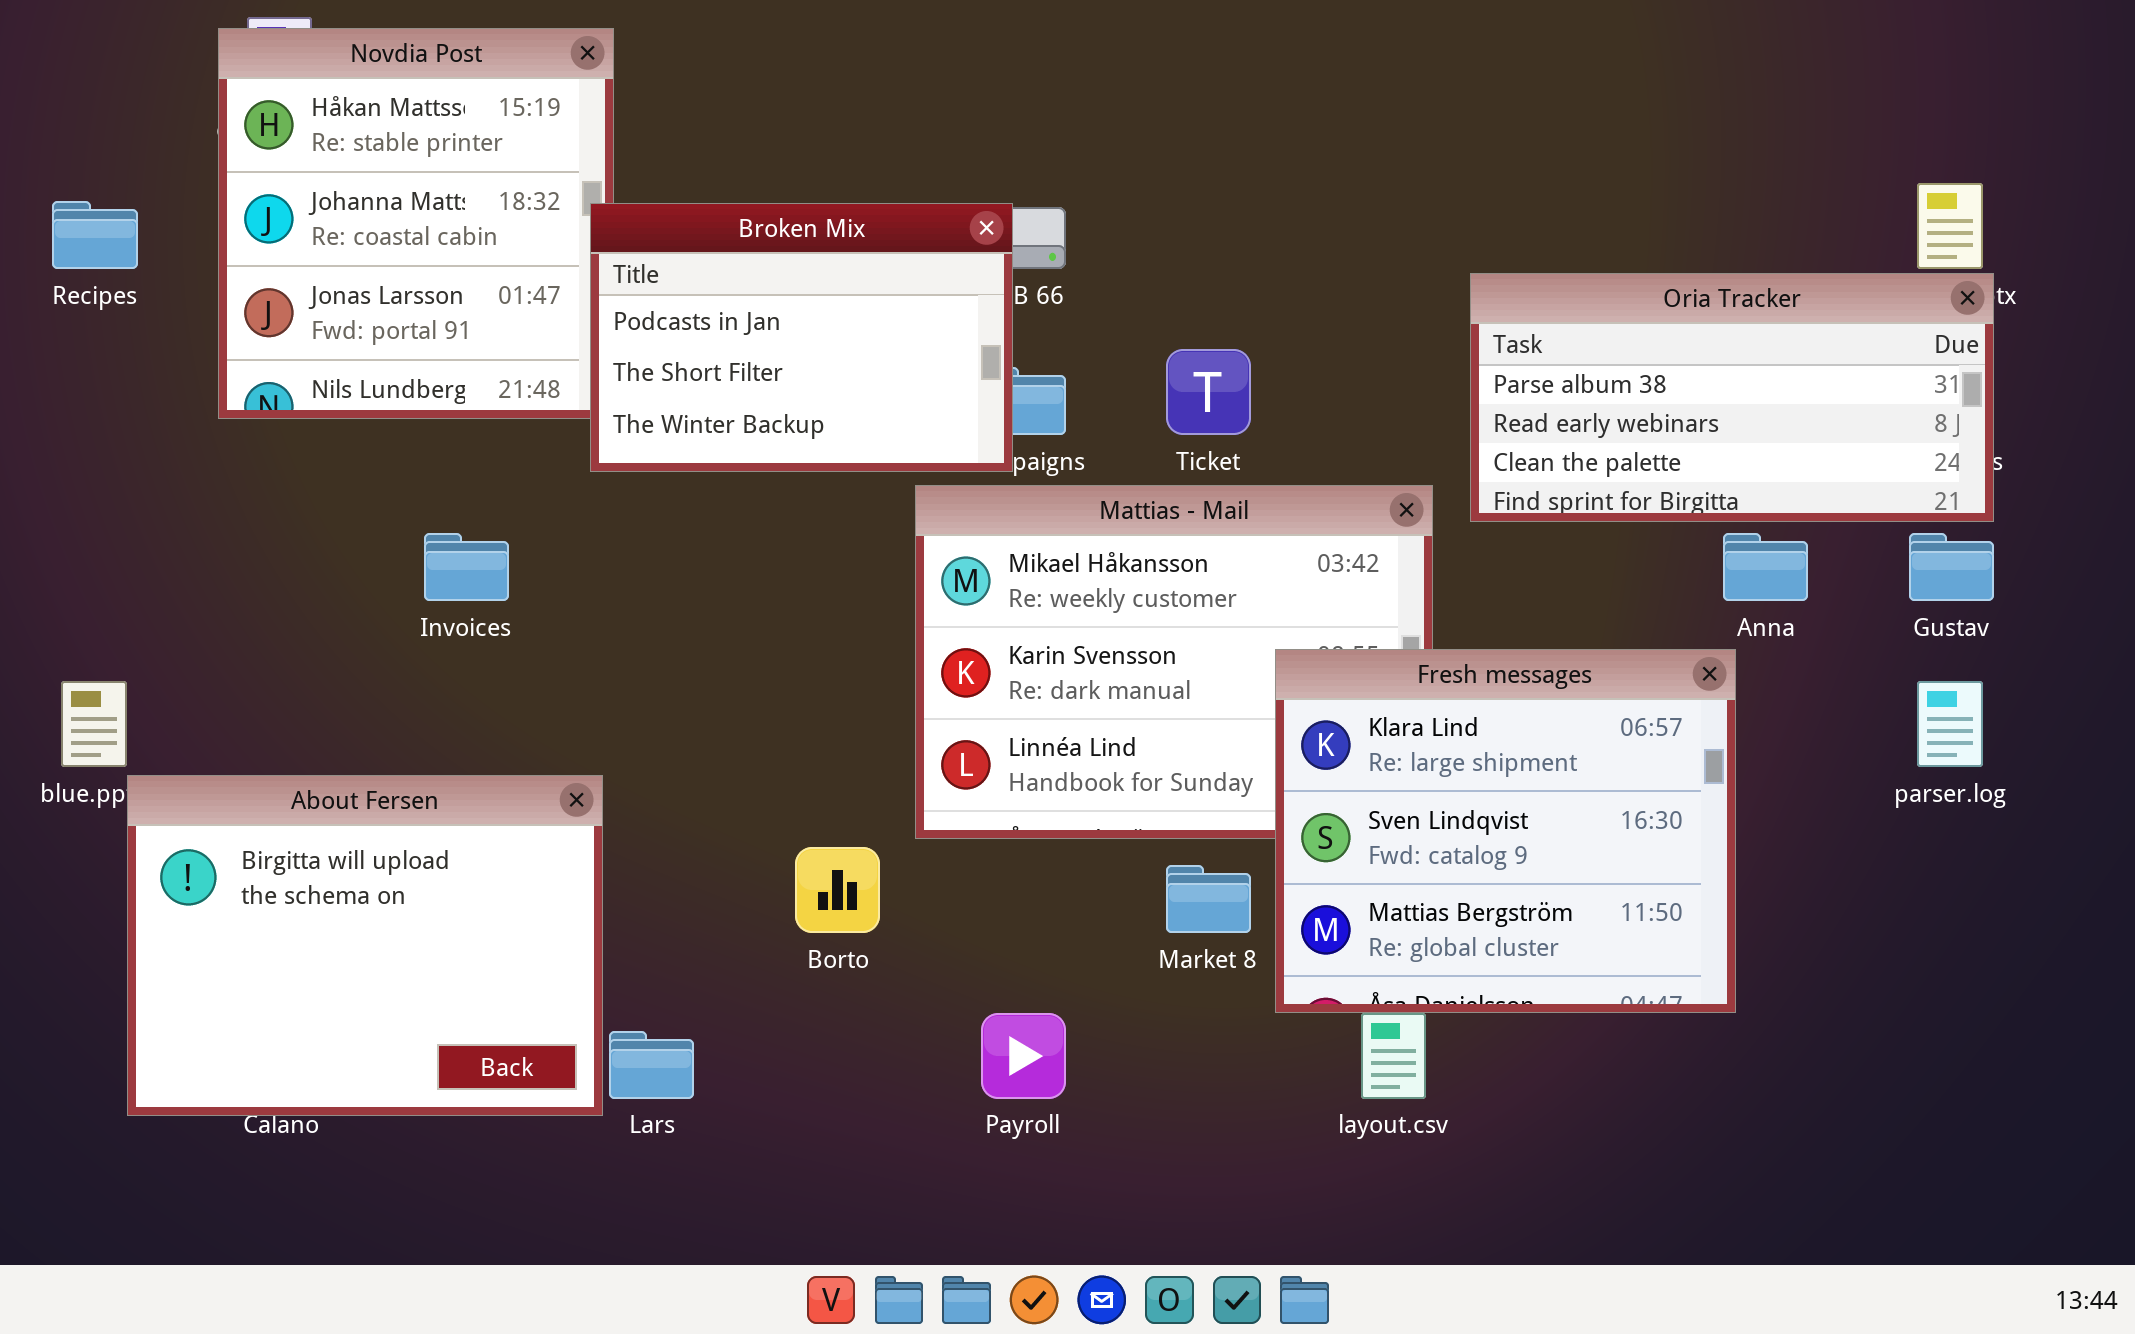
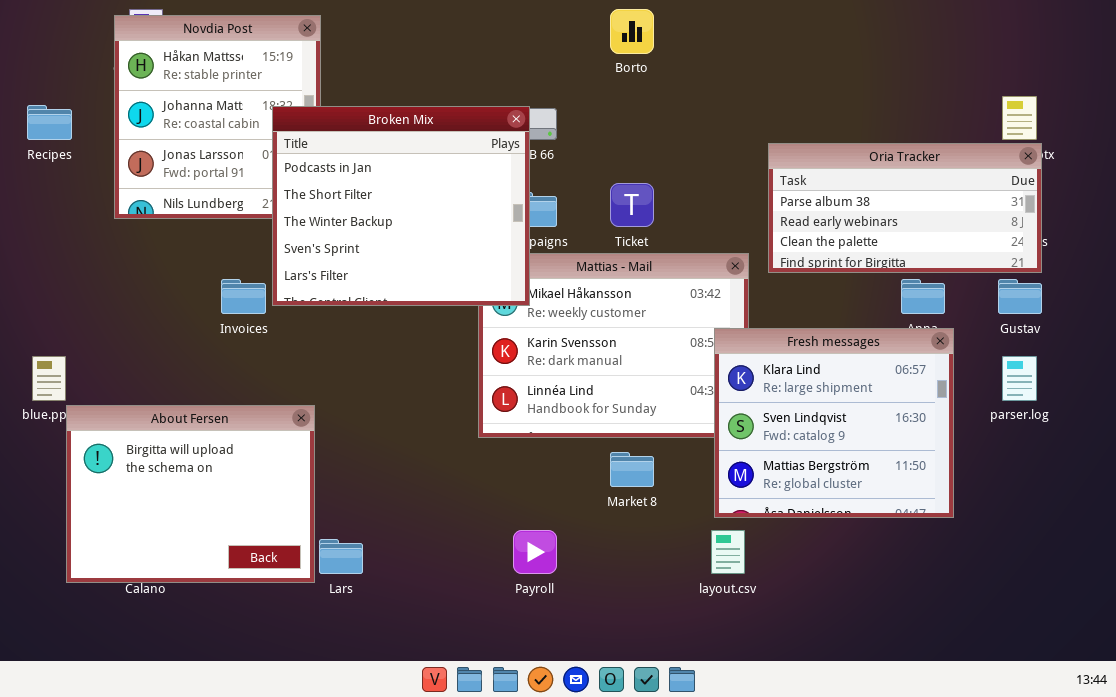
Broken Mix: [590,203,1013,472] -> [272,106,530,306], resized
Fresh messages: [1275,649,1736,1013] -> [714,328,954,518], moved
Borto: [795,847,880,933] -> [610,9,654,54], moved

